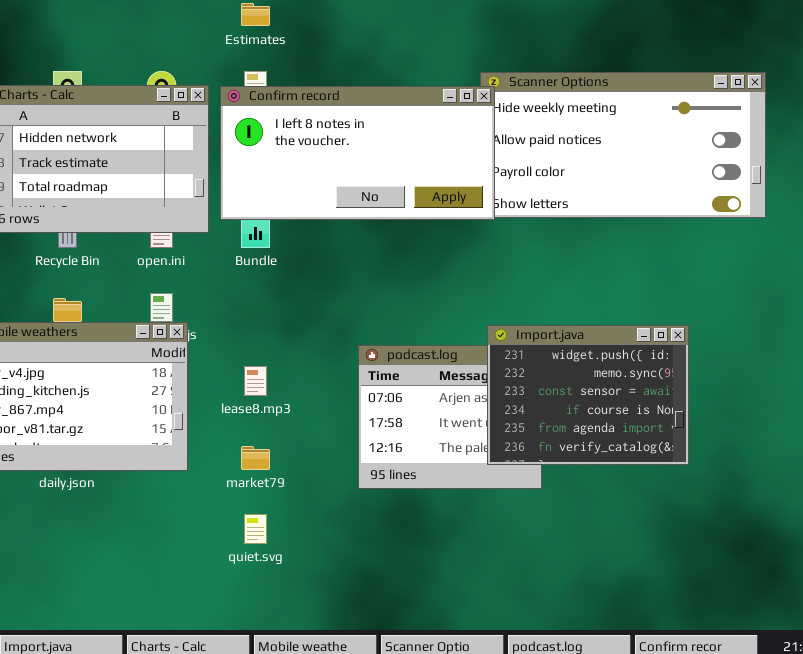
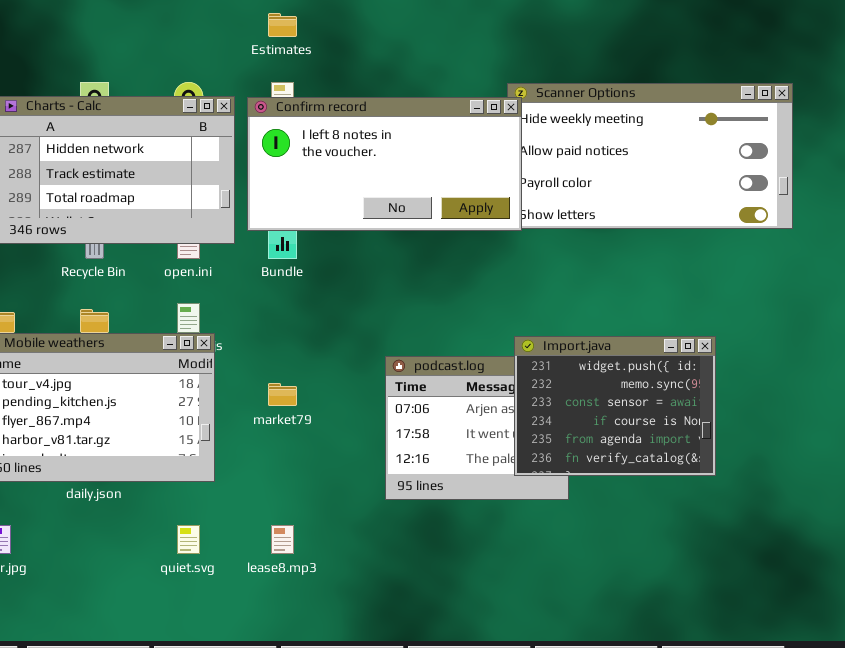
lease8.mp3: [244,366,267,396] -> [271,525,294,554], moved
market79: [241,446,270,470] -> [268,383,297,406], moved
quiet.svg: [244,514,267,544] -> [177,525,200,554], moved

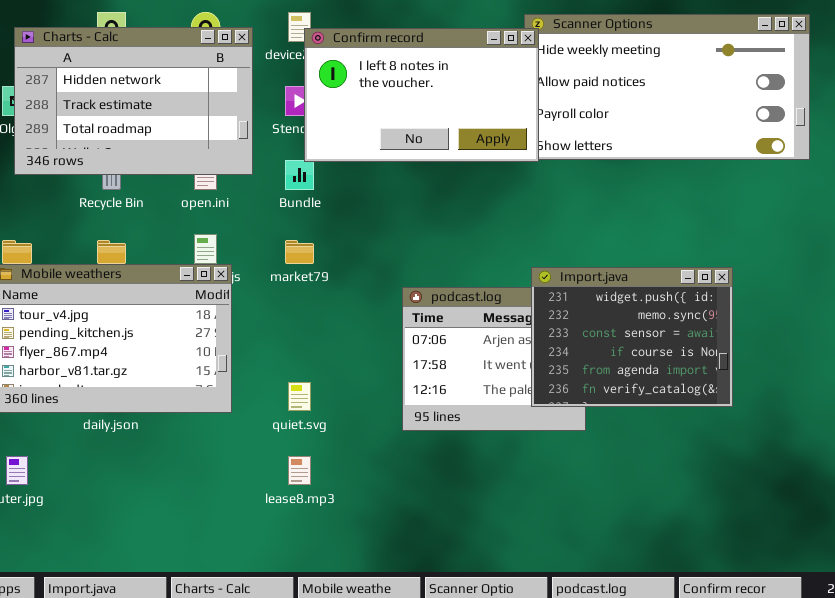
Confirm record: [247,97,522,231] -> [304,28,539,162], resized
market79: [268,383,297,406] -> [285,240,314,264], moved
quiet.svg: [177,525,200,554] -> [288,382,311,411], moved

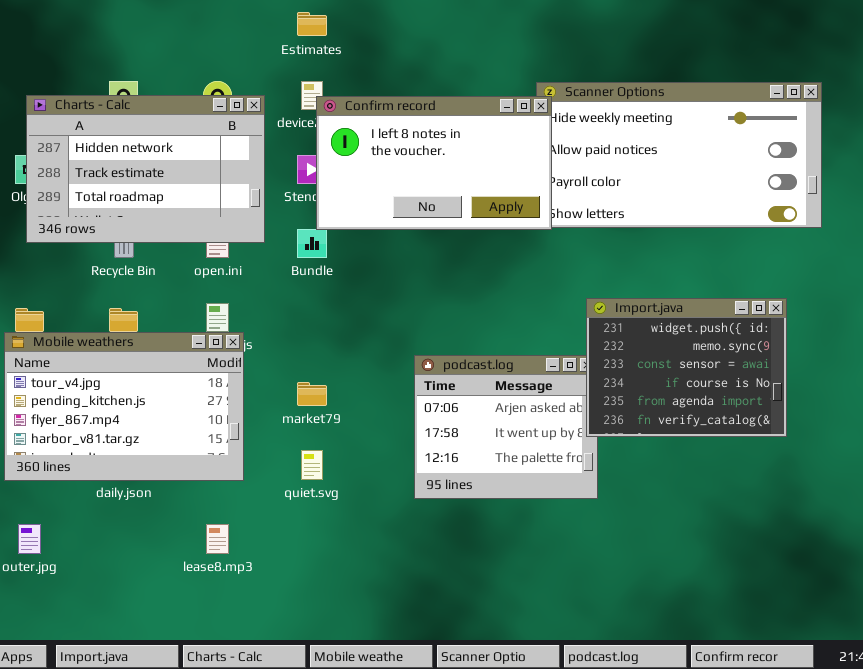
market79: [285,240,314,264] -> [297,382,327,406], moved
Import.java: [531,267,733,407] -> [586,298,787,437], moved
lease8.mp3: [288,456,311,485] -> [206,524,229,554], moved

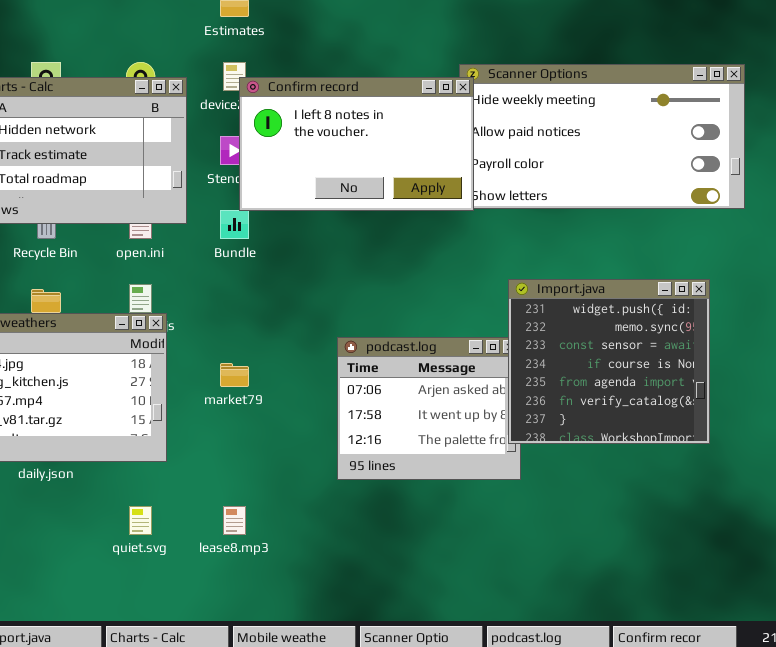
Import.java: [586,298,787,437] -> [508,279,710,444], resized
quiet.svg: [301,450,323,480] -> [129,506,152,535], moved
lease8.mp3: [206,524,229,554] -> [223,506,246,535], moved

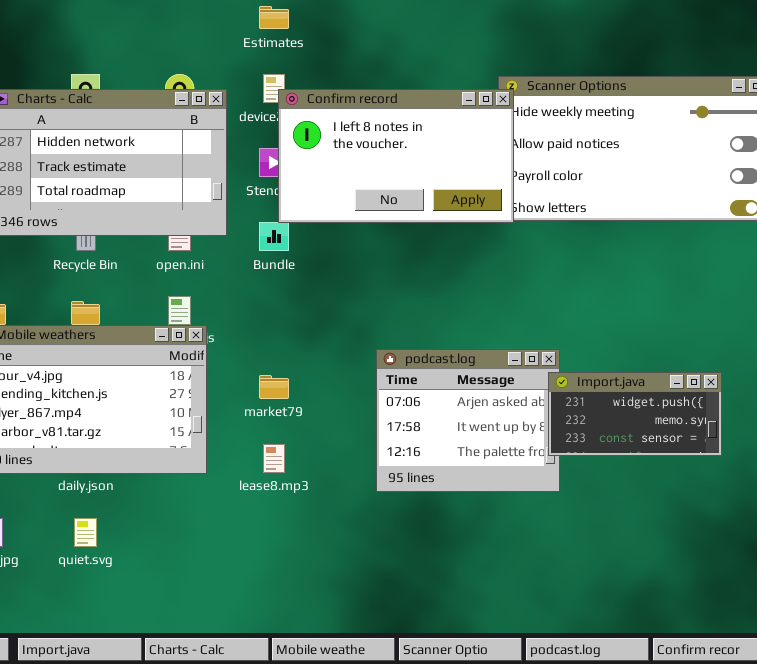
Import.java: [508,279,710,444] -> [548,372,722,456], resized
quiet.svg: [129,506,152,535] -> [74,518,97,547], moved
lease8.mp3: [223,506,246,535] -> [263,444,285,473], moved

